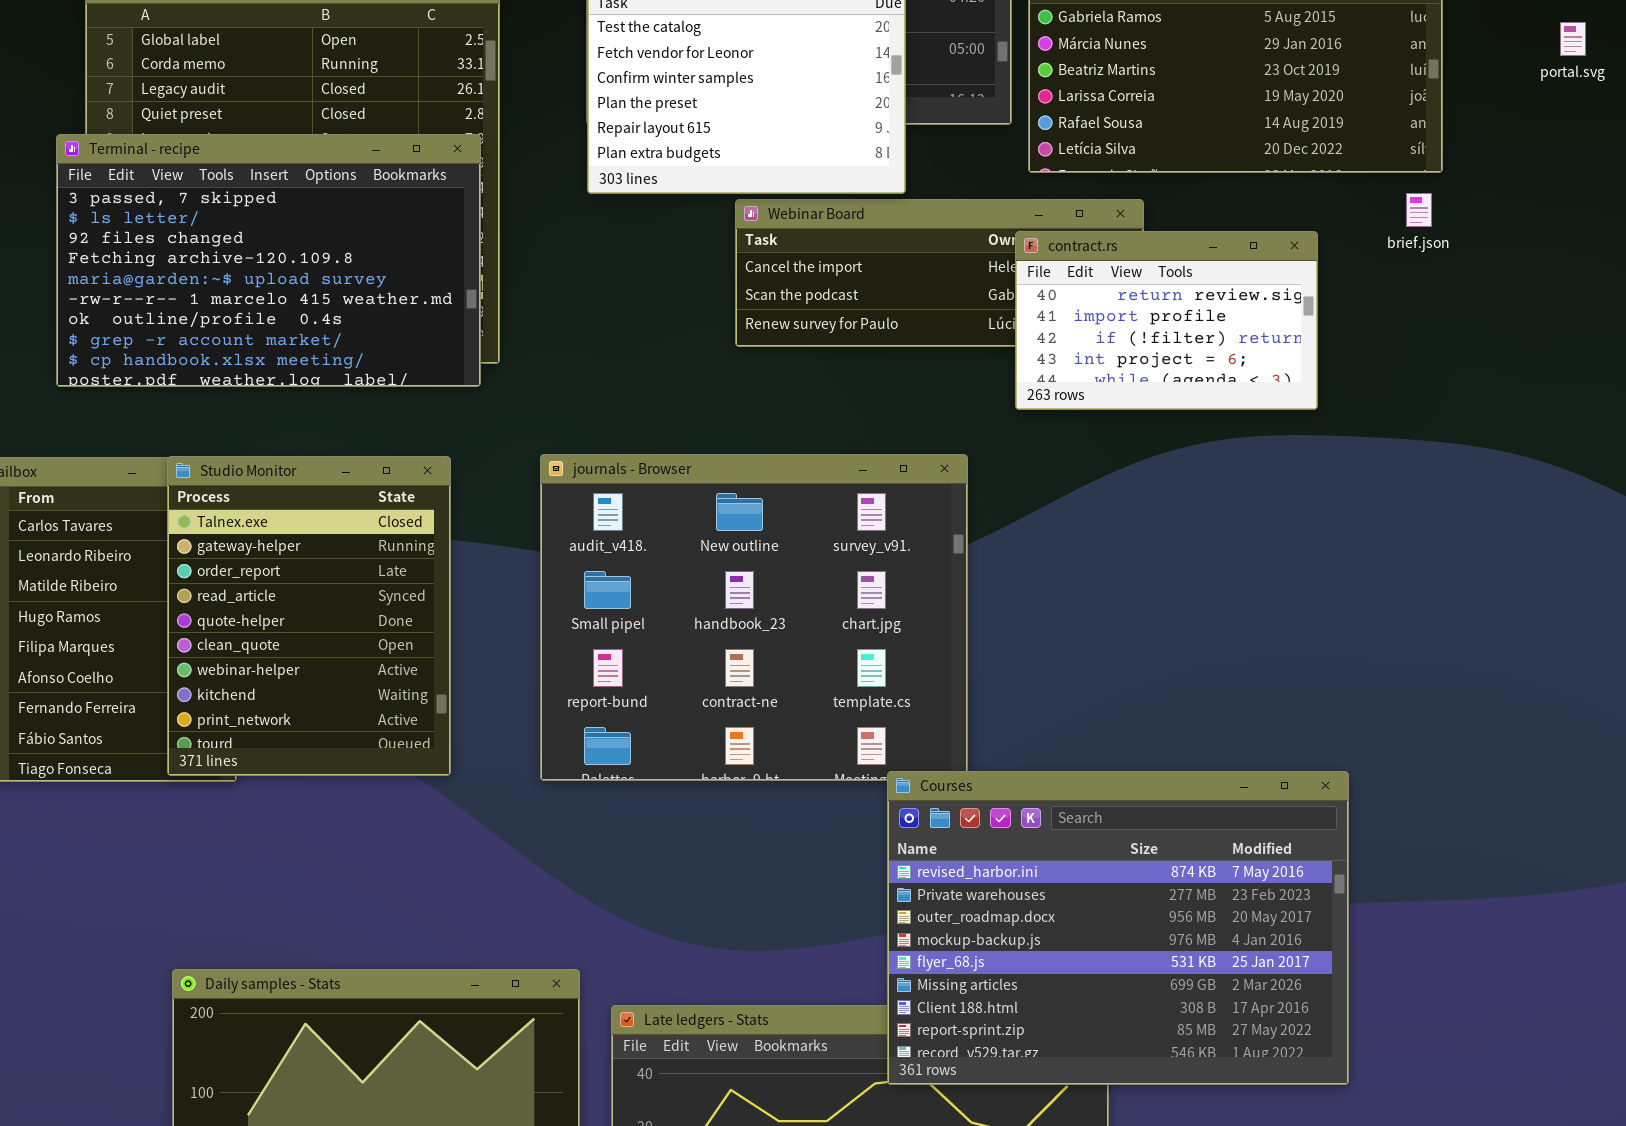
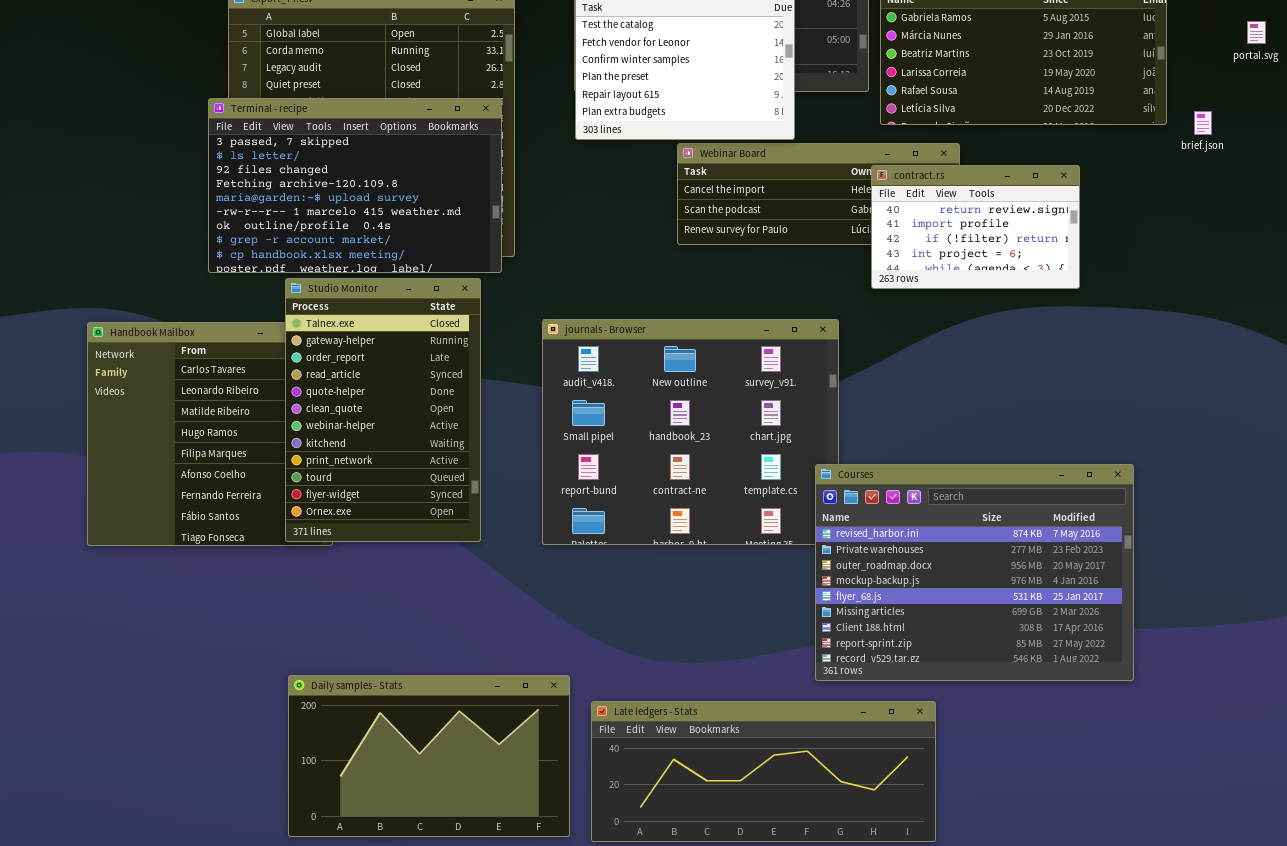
brief.json: [1406,193,1432,227] -> [1194,111,1212,135], moved
Studio Monitor: [167,456,451,776] -> [285,278,481,542], resized
Courses: [887,771,1349,1085] -> [815,464,1134,681], moved

